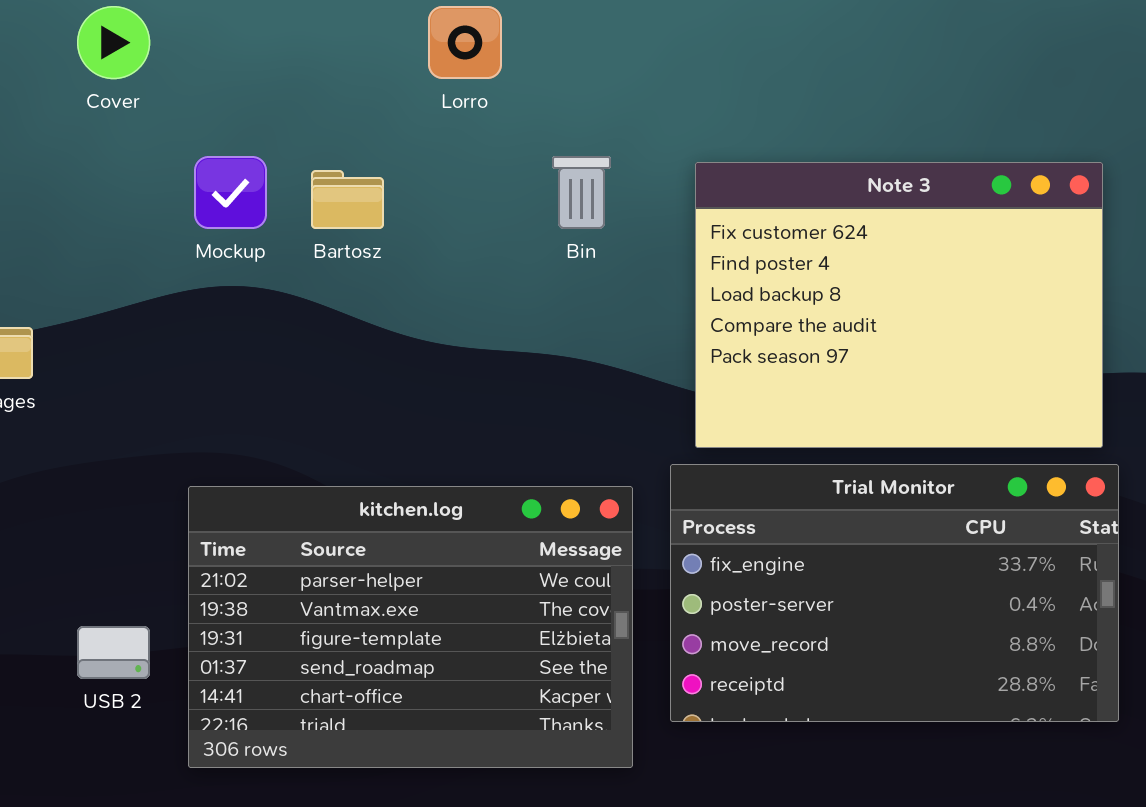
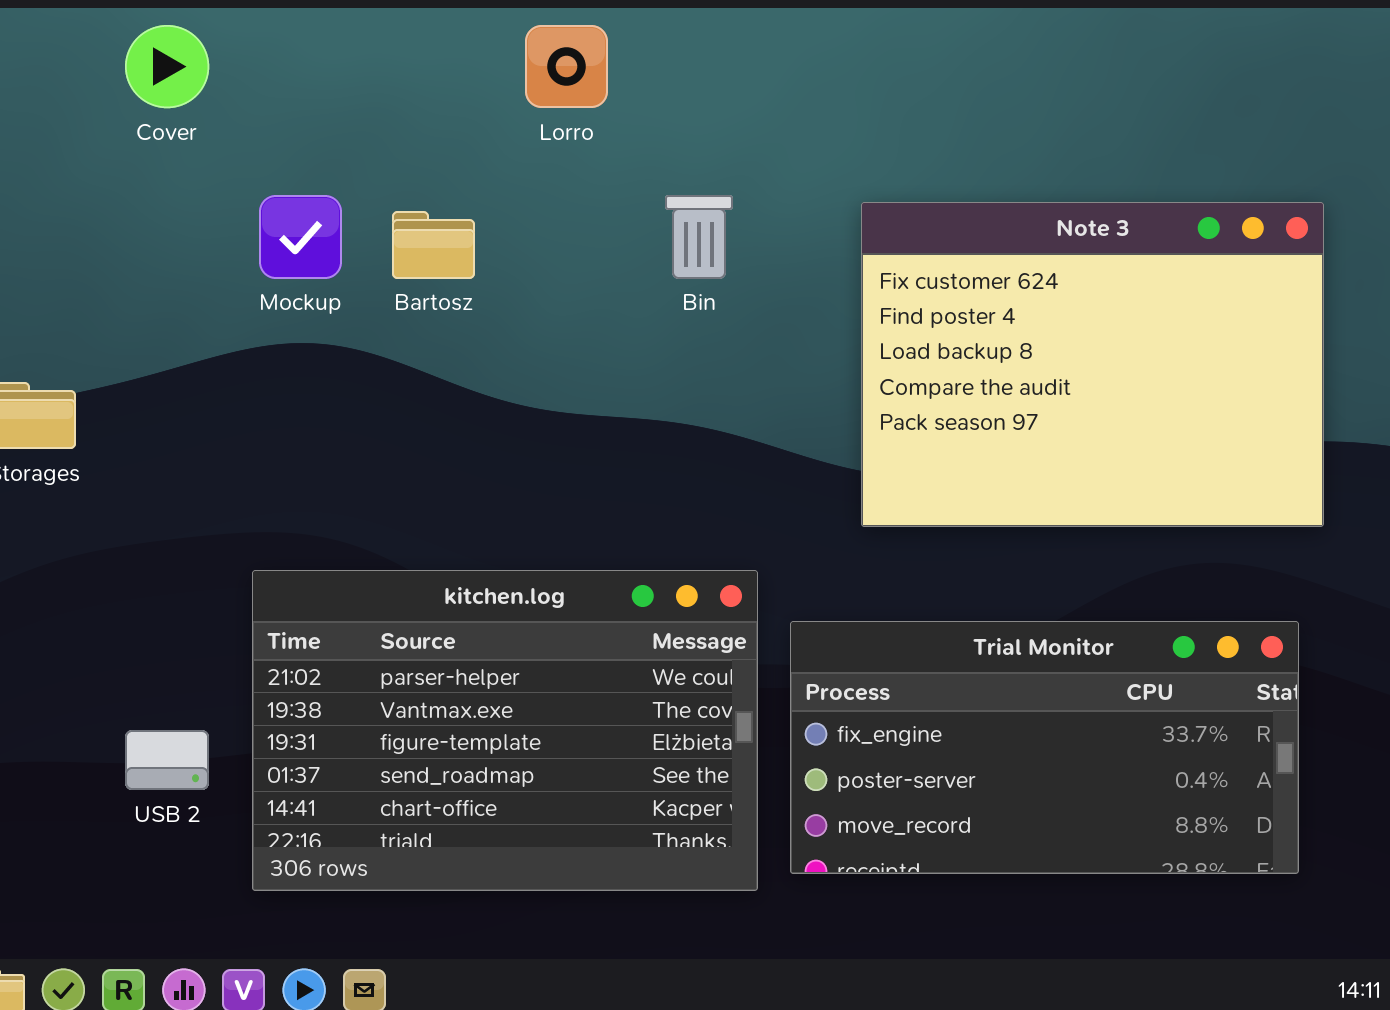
Note 3: [695,162,1103,448] -> [861,202,1324,527], moved
Trial Monitor: [670,464,1119,722] -> [790,621,1299,874], moved, resized

